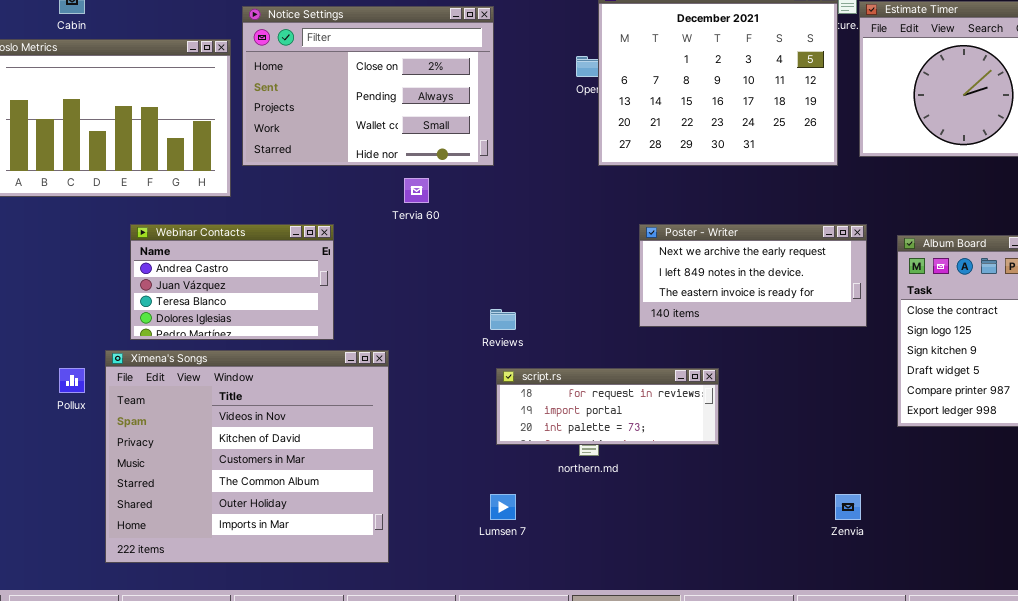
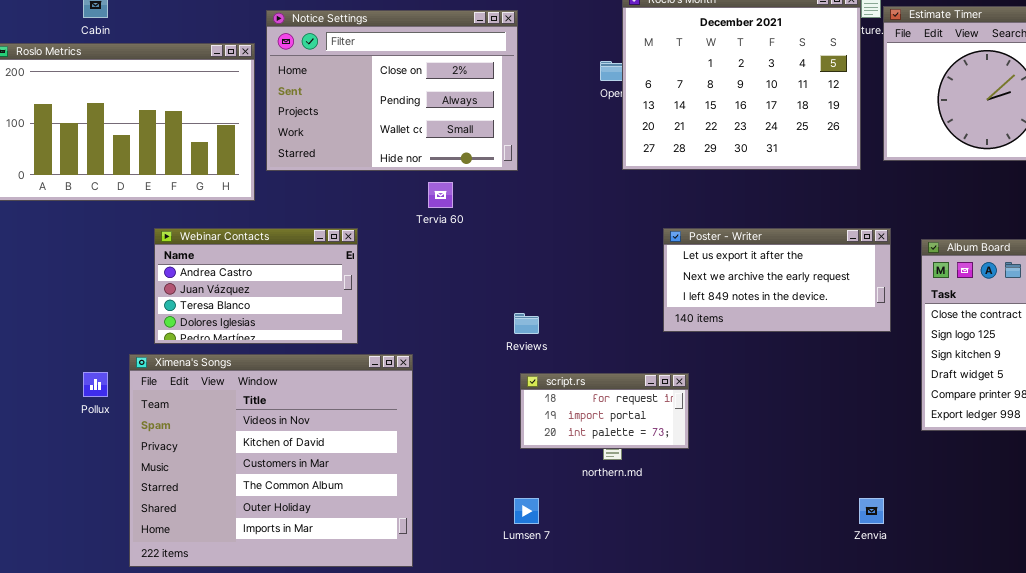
Poster - Writer: [639,224,867,327] -> [663,228,891,332], scrolled up 1 row
script.rs: [496,368,719,445] -> [520,373,689,449], resized

